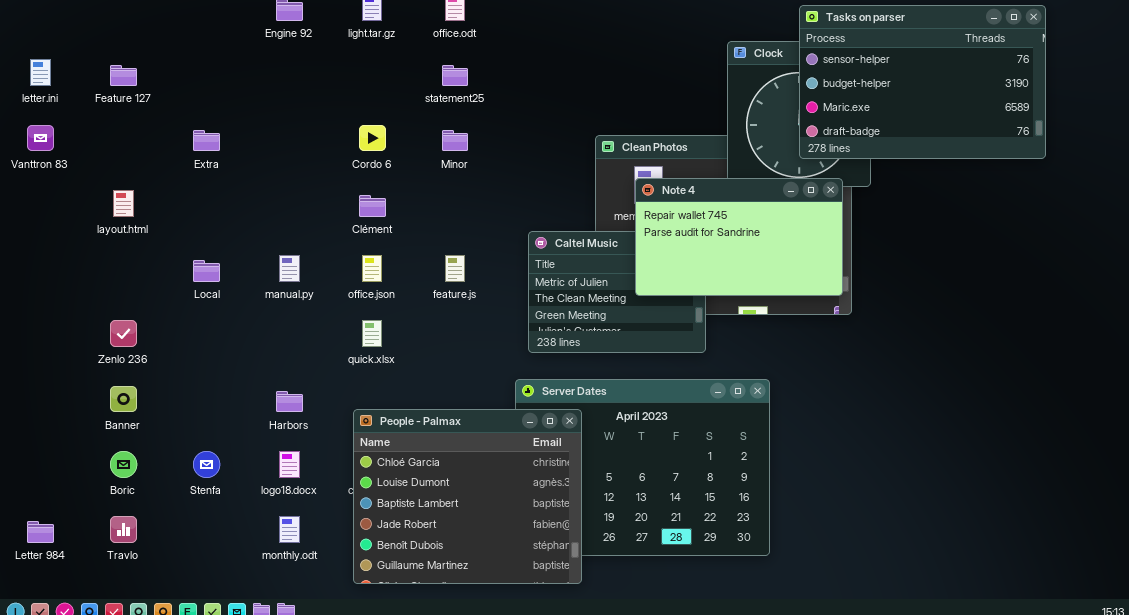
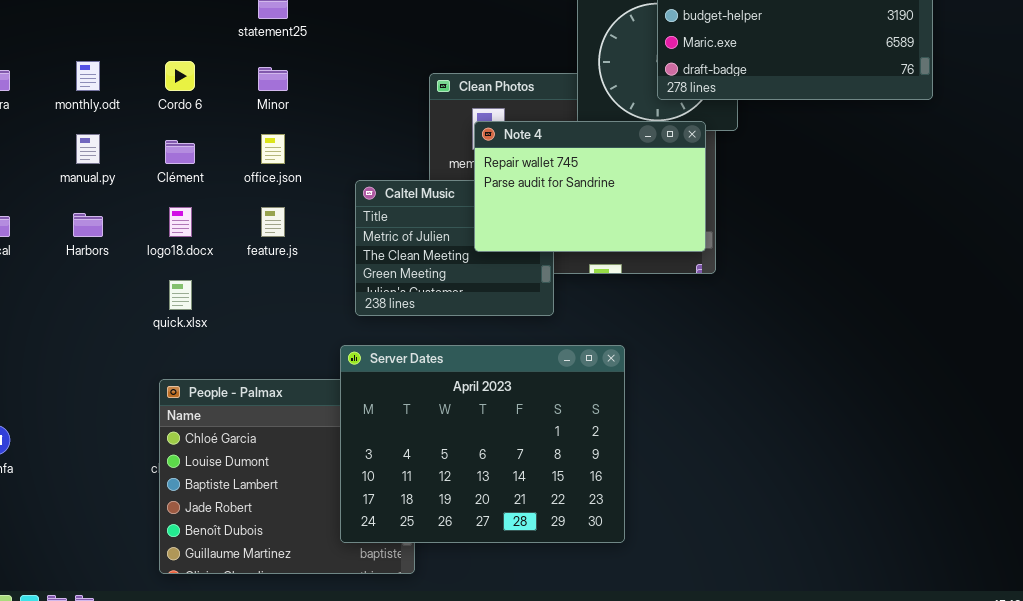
manual.py: [279,255,300,282] -> [76,134,100,164], moved
office.json: [362,255,382,282] -> [261,134,285,164], moved
Server Dates: [515,379,770,556] -> [340,345,625,543], raised
Harbors: [276,391,303,412] -> [73,213,103,237], moved
logo18.docx: [279,451,300,478] -> [169,207,192,237], moved
monthly.odt: [279,516,300,543] -> [76,61,100,91], moved

